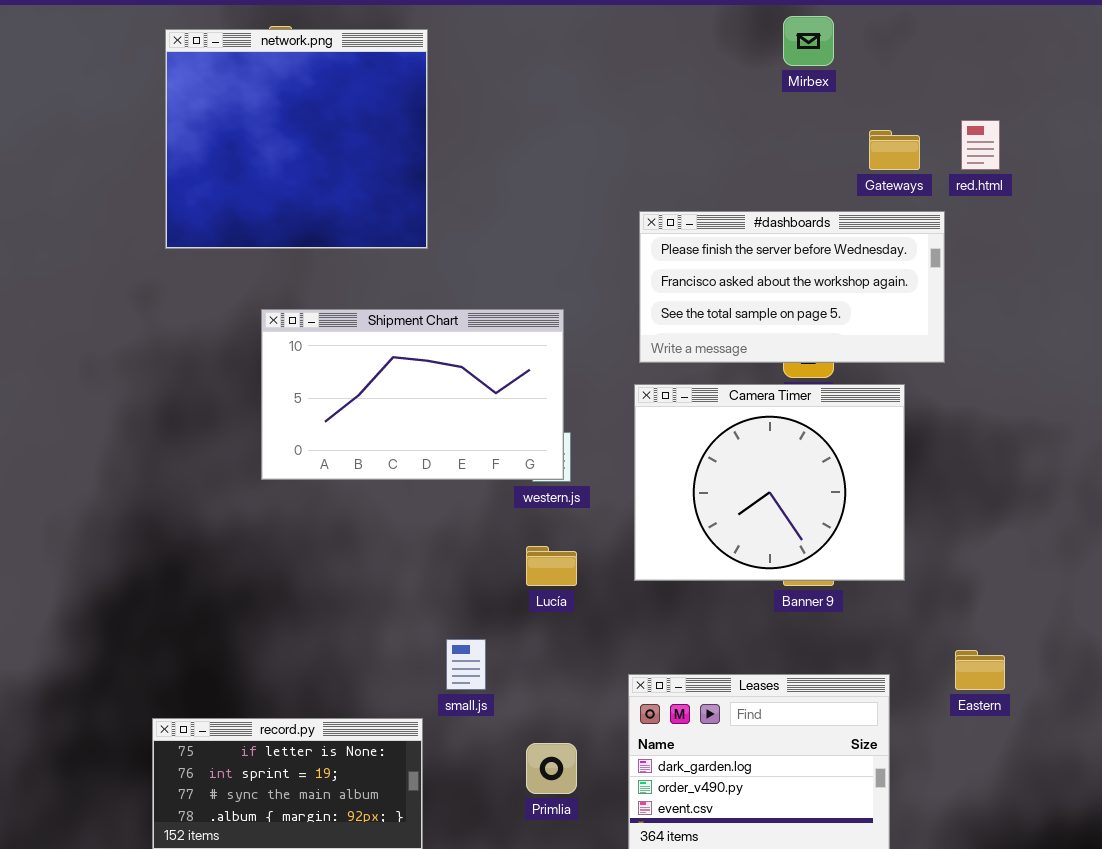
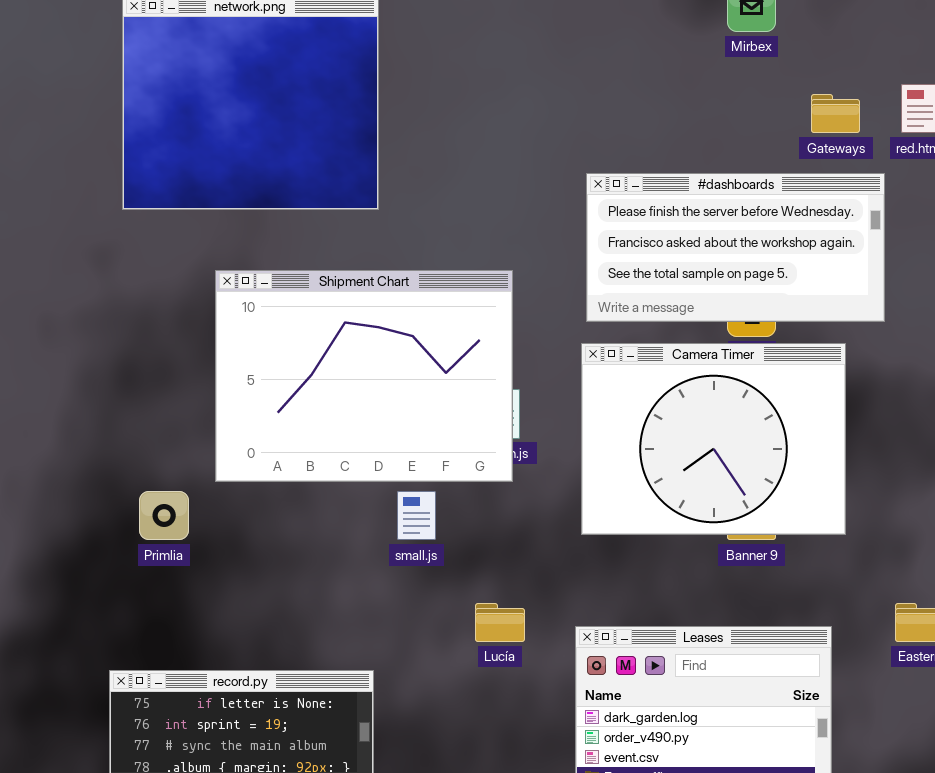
Shipment Chart: [261,309,564,480] -> [215,270,513,482], resized
Lucía: [526,546,577,586] -> [475,603,525,642], moved
small.js: [446,639,486,690] -> [397,491,436,540], moved
Primlia: [526,743,577,794] -> [139,491,189,540], moved

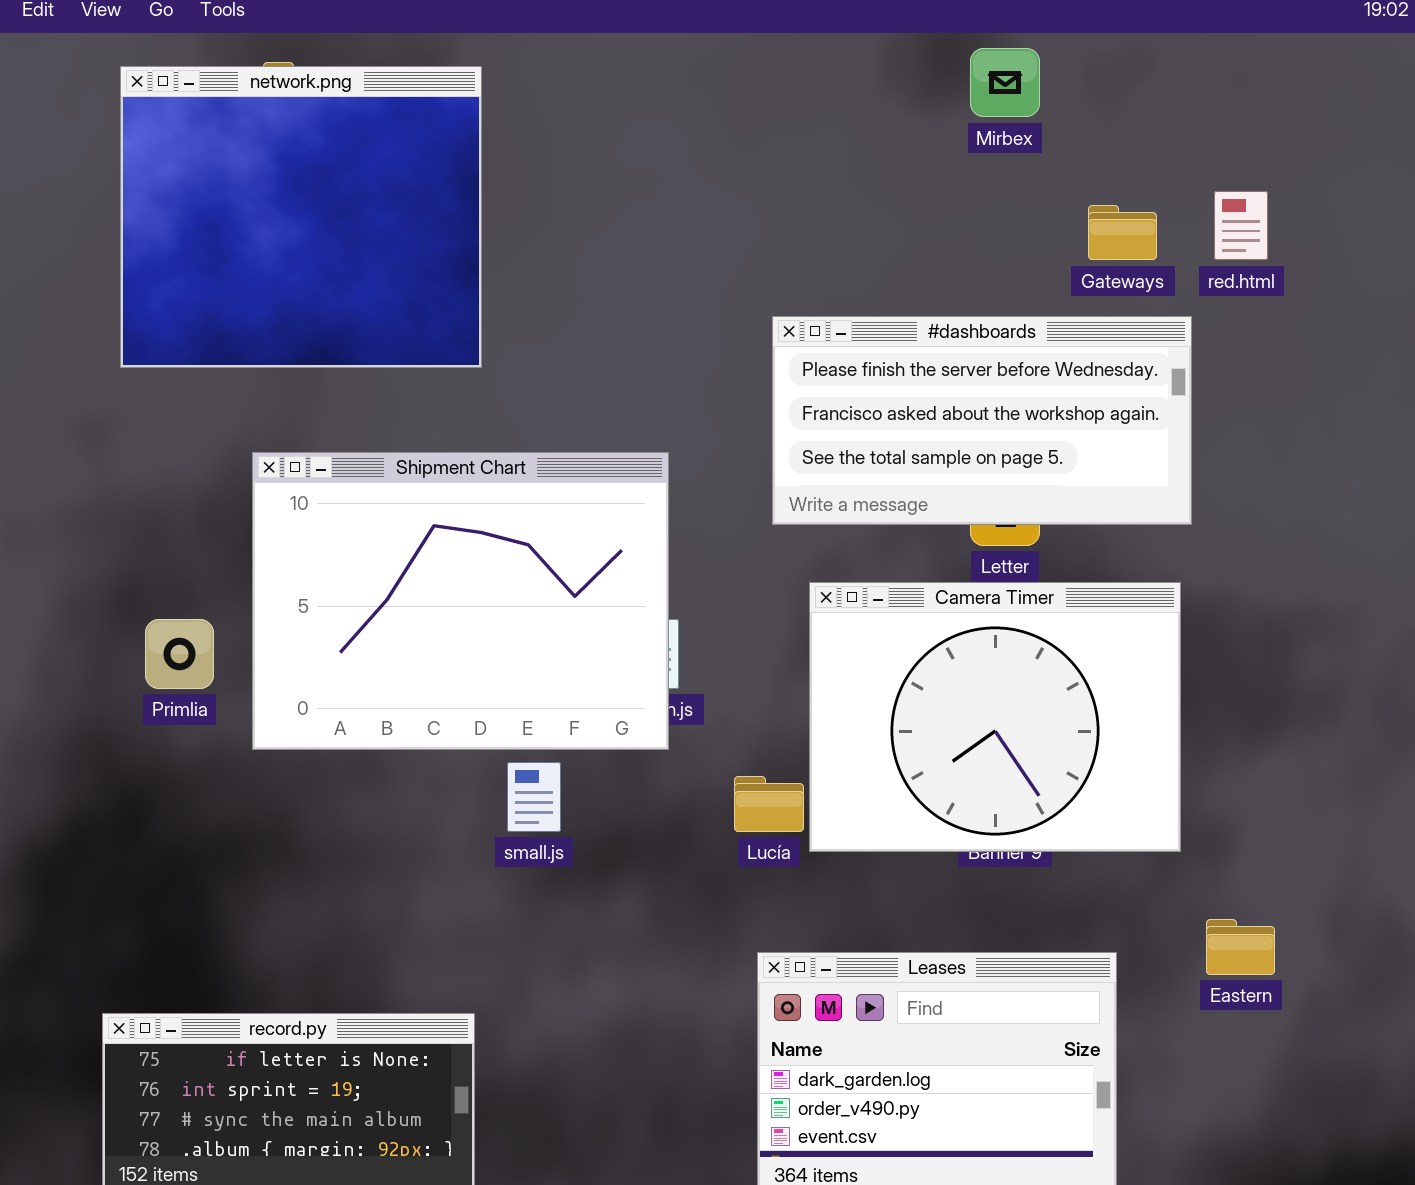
Camera Timer: [581,343,846,535] -> [809,582,1181,852], moved
Primlia: [139,491,189,540] -> [145,619,214,689], moved
Lucía: [475,603,525,642] -> [734,776,804,832], moved

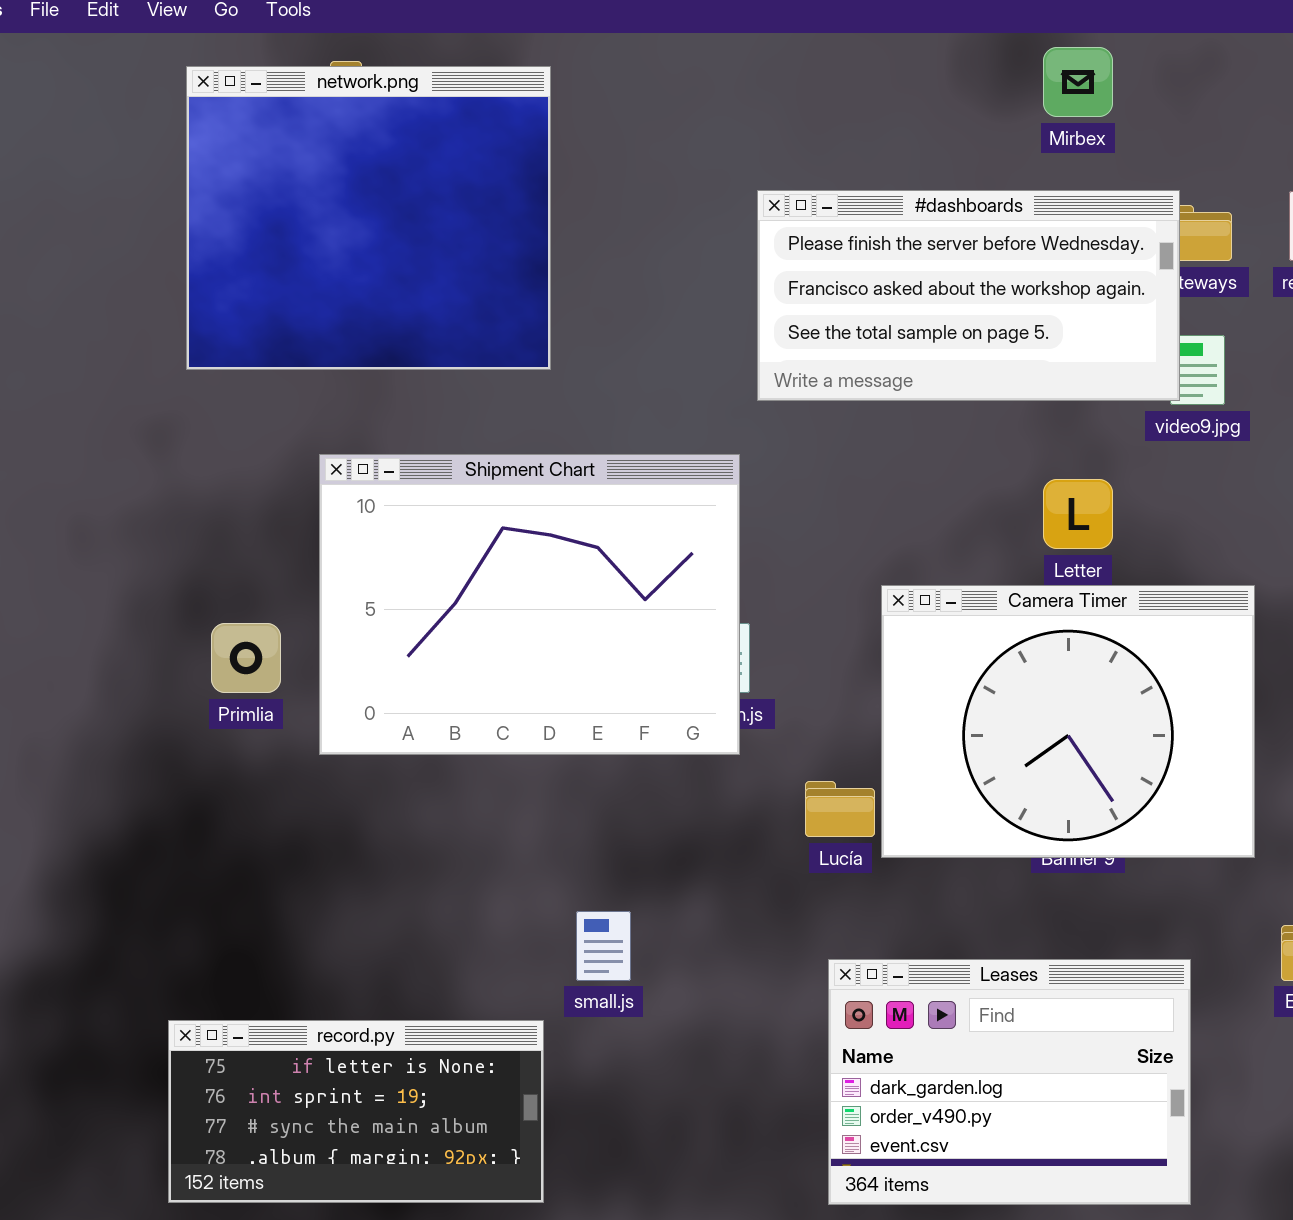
#dashboards: [772,316,1192,525] -> [757,190,1180,401], moved
small.js: [507,762,561,832] -> [576,911,631,981], moved

